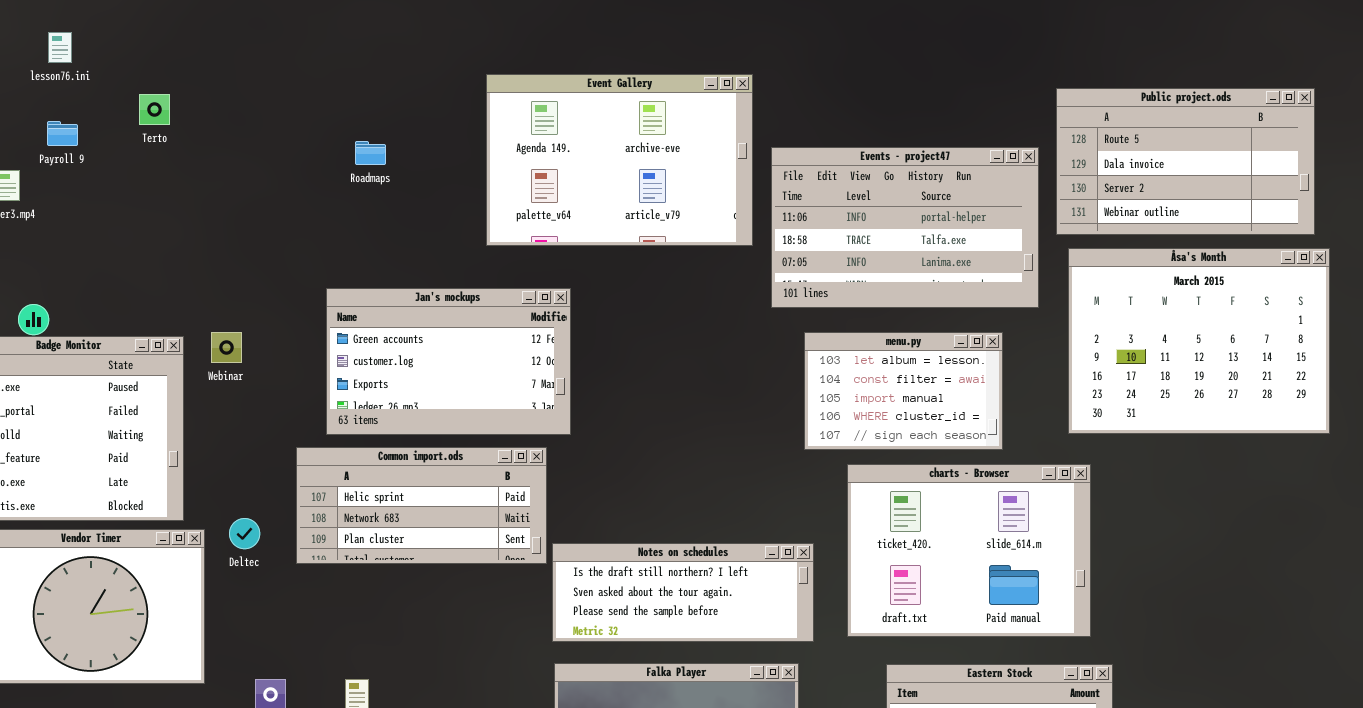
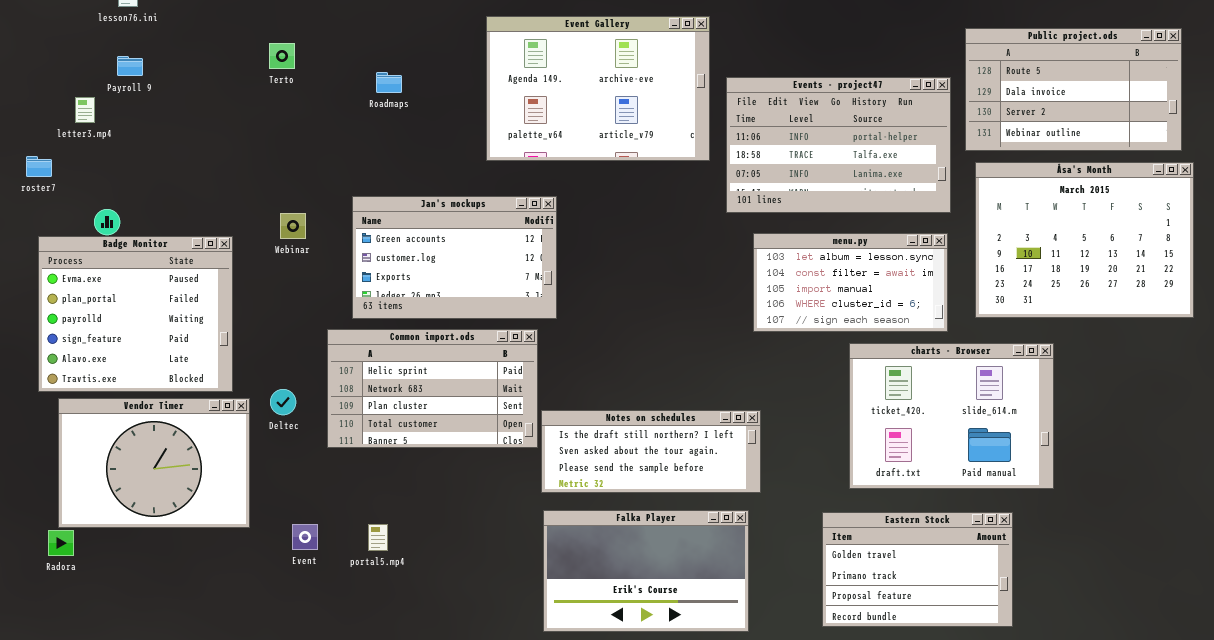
Terto: [139,94,170,125] -> [269,43,295,69], moved
Webinar: [211,332,242,363] -> [280,213,306,239], moved
menu.py: [804,332,1003,450] -> [753,233,948,332], resized
Common import.ods: [296,447,547,564] -> [327,329,538,448], resized
charts - Browser: [847,464,1091,637] -> [849,343,1054,489], moved

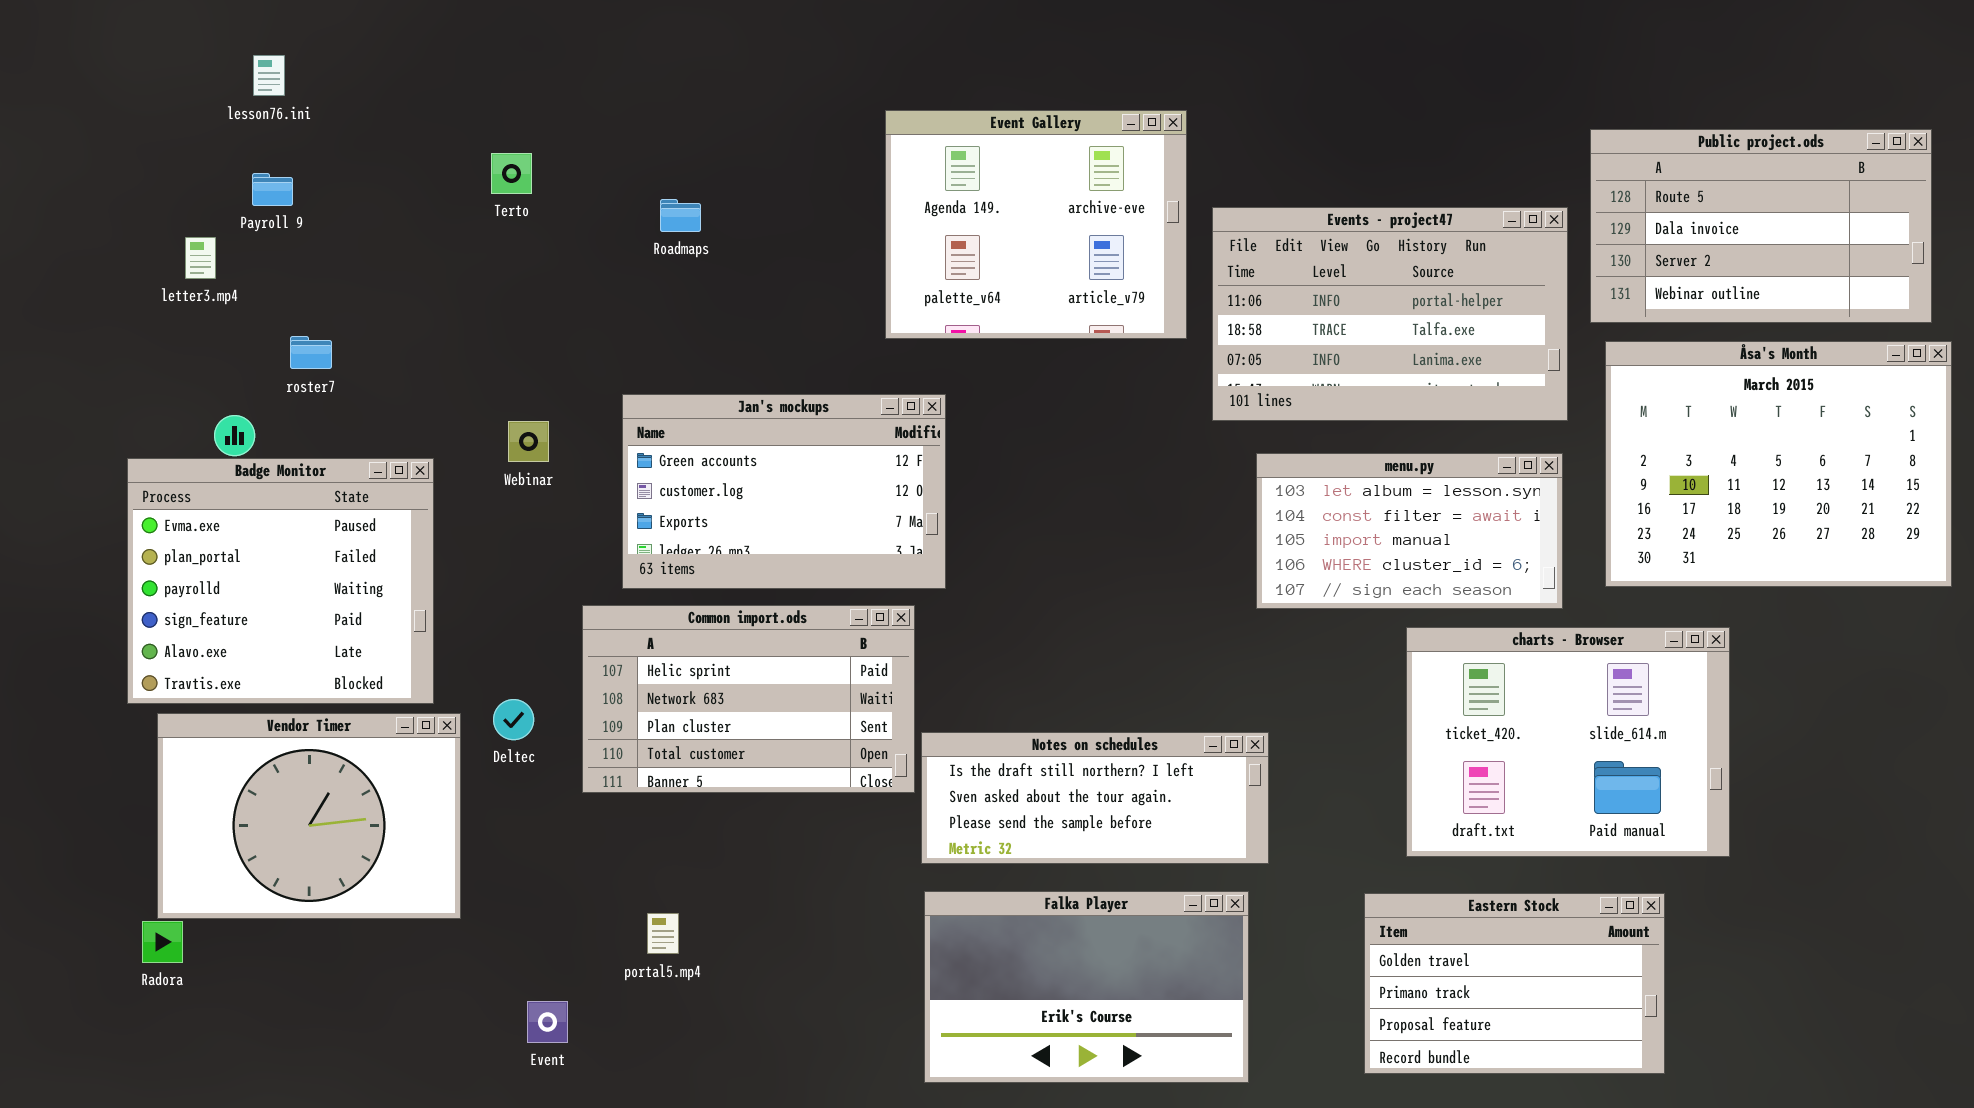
Event Gallery: [486,16,710,161] -> [885,110,1187,339], resized
roster7: [26,156,52,177] -> [290,336,332,369], moved
Event: [292,524,318,550] -> [527,1001,568,1043], moved

